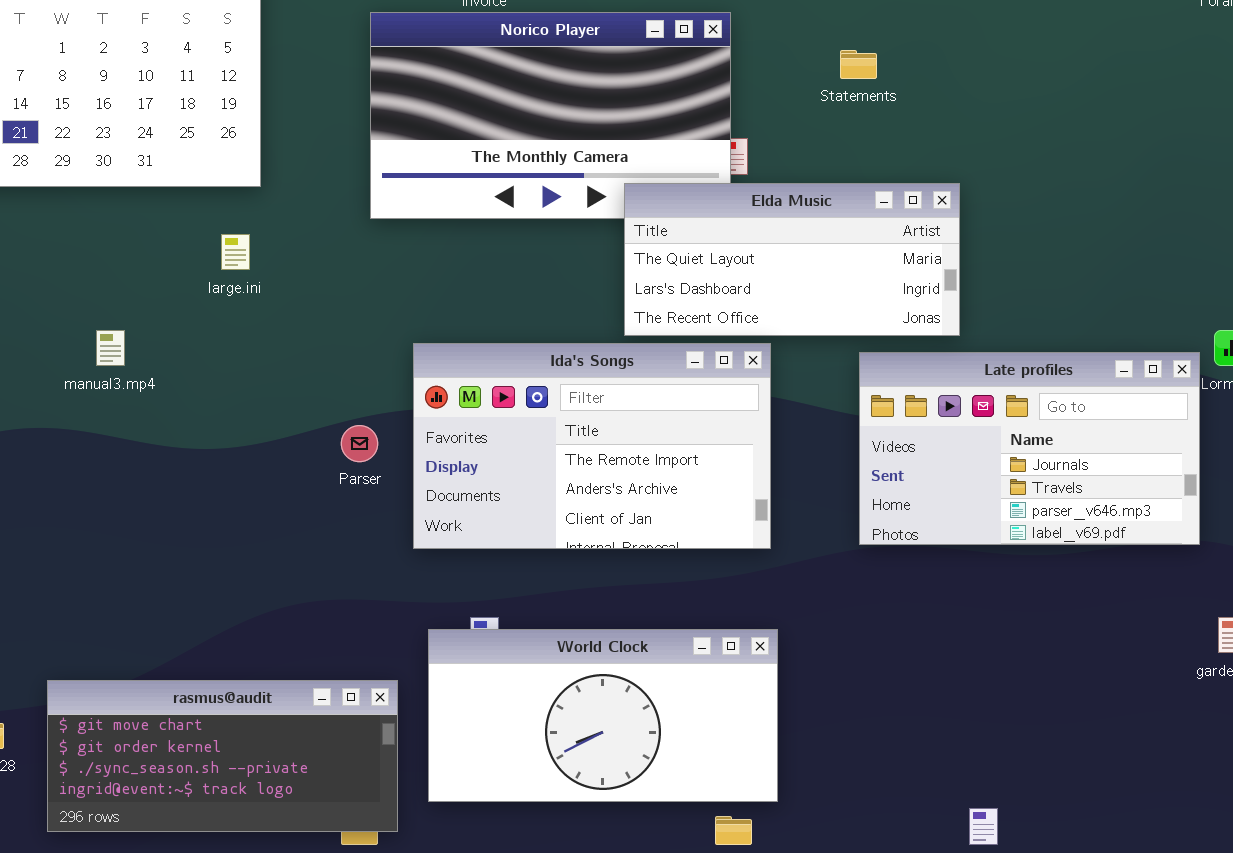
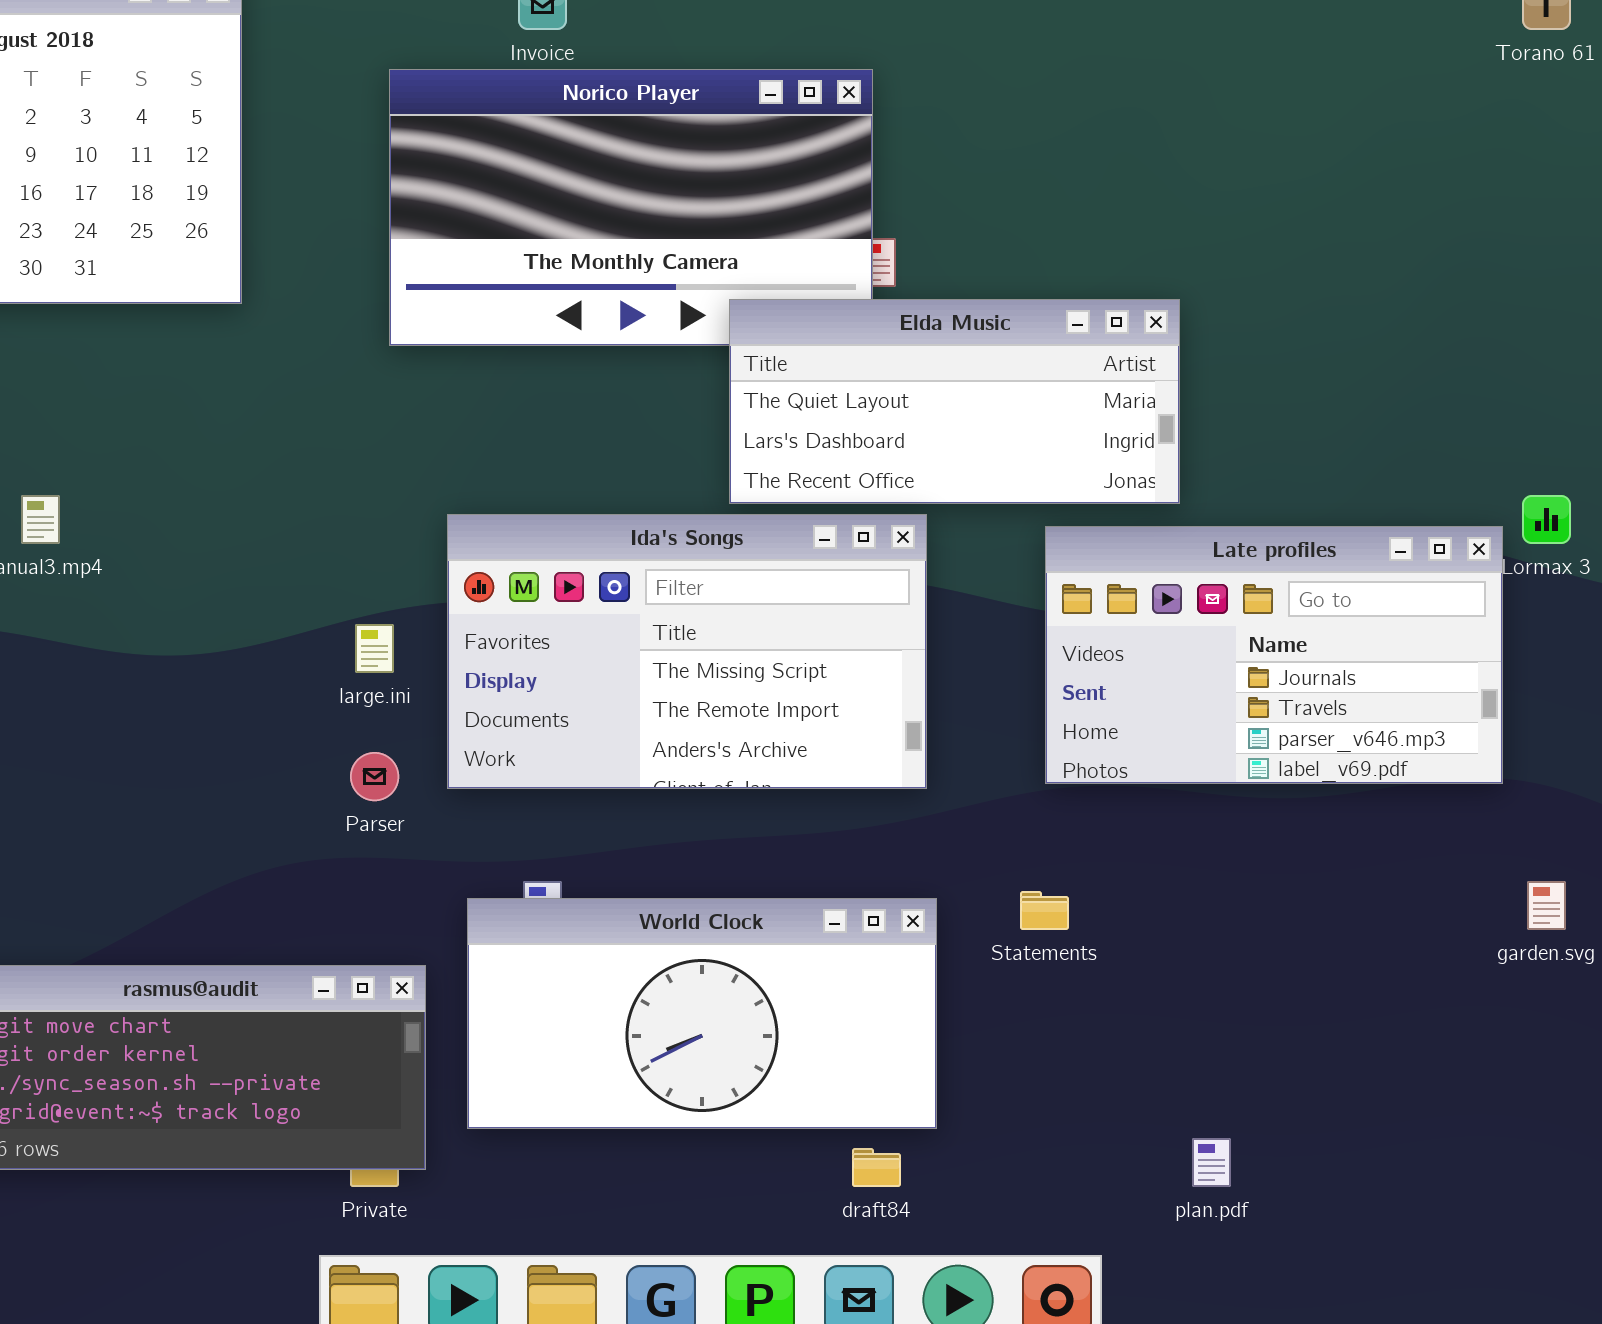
Statements: [840,50,877,79] -> [1020,891,1069,930], moved
large.ini: [221,234,250,270] -> [355,624,394,673], moved
Ida's Songs: [413,343,771,549] -> [447,514,927,789], scrolled up 1 row
Parser: [341,425,378,462] -> [350,752,399,801], moved

